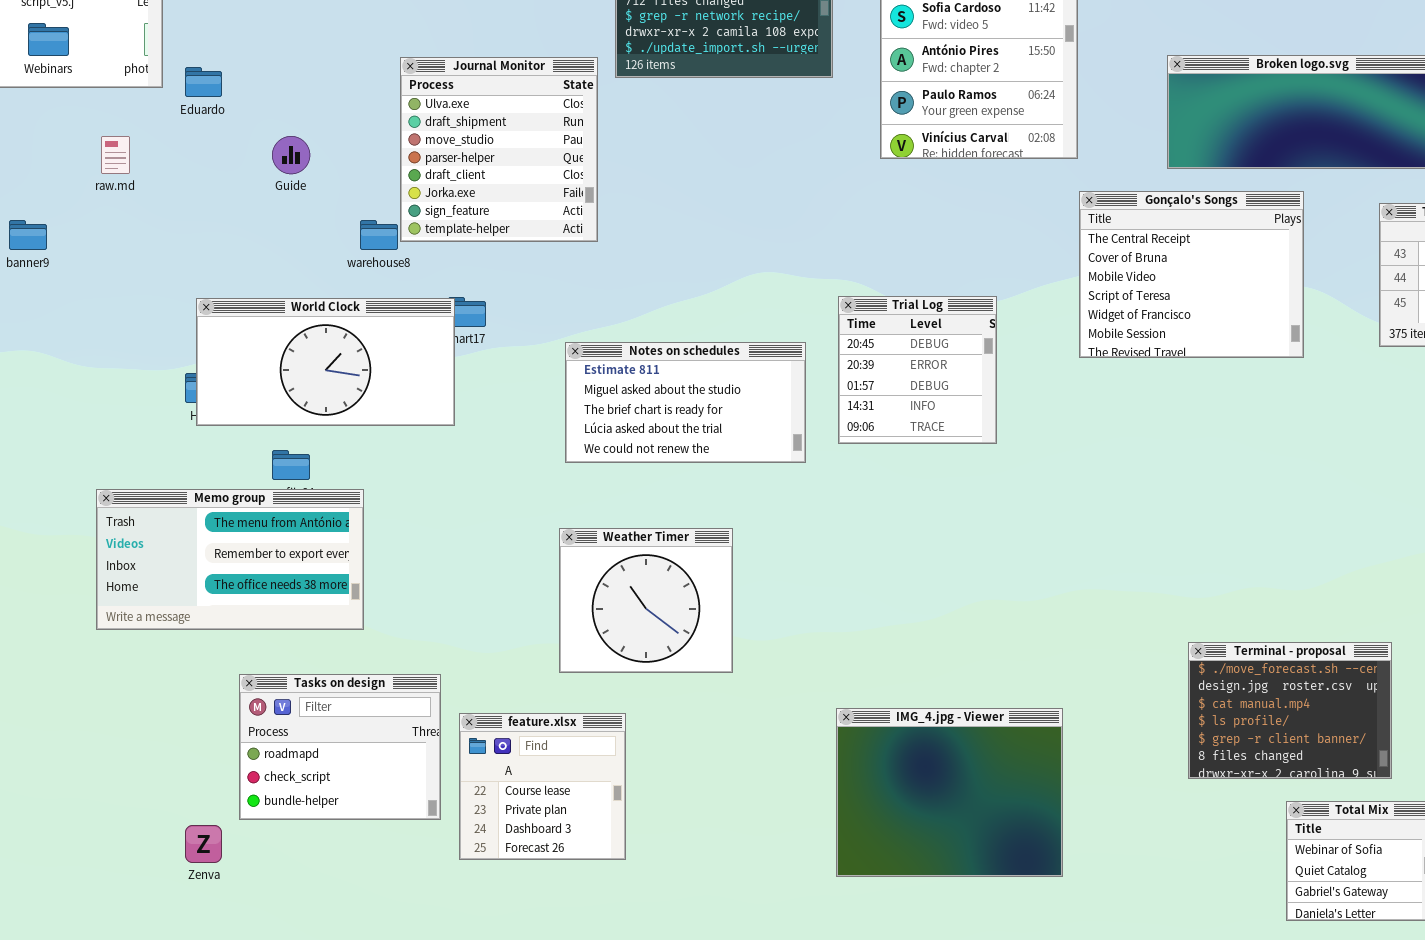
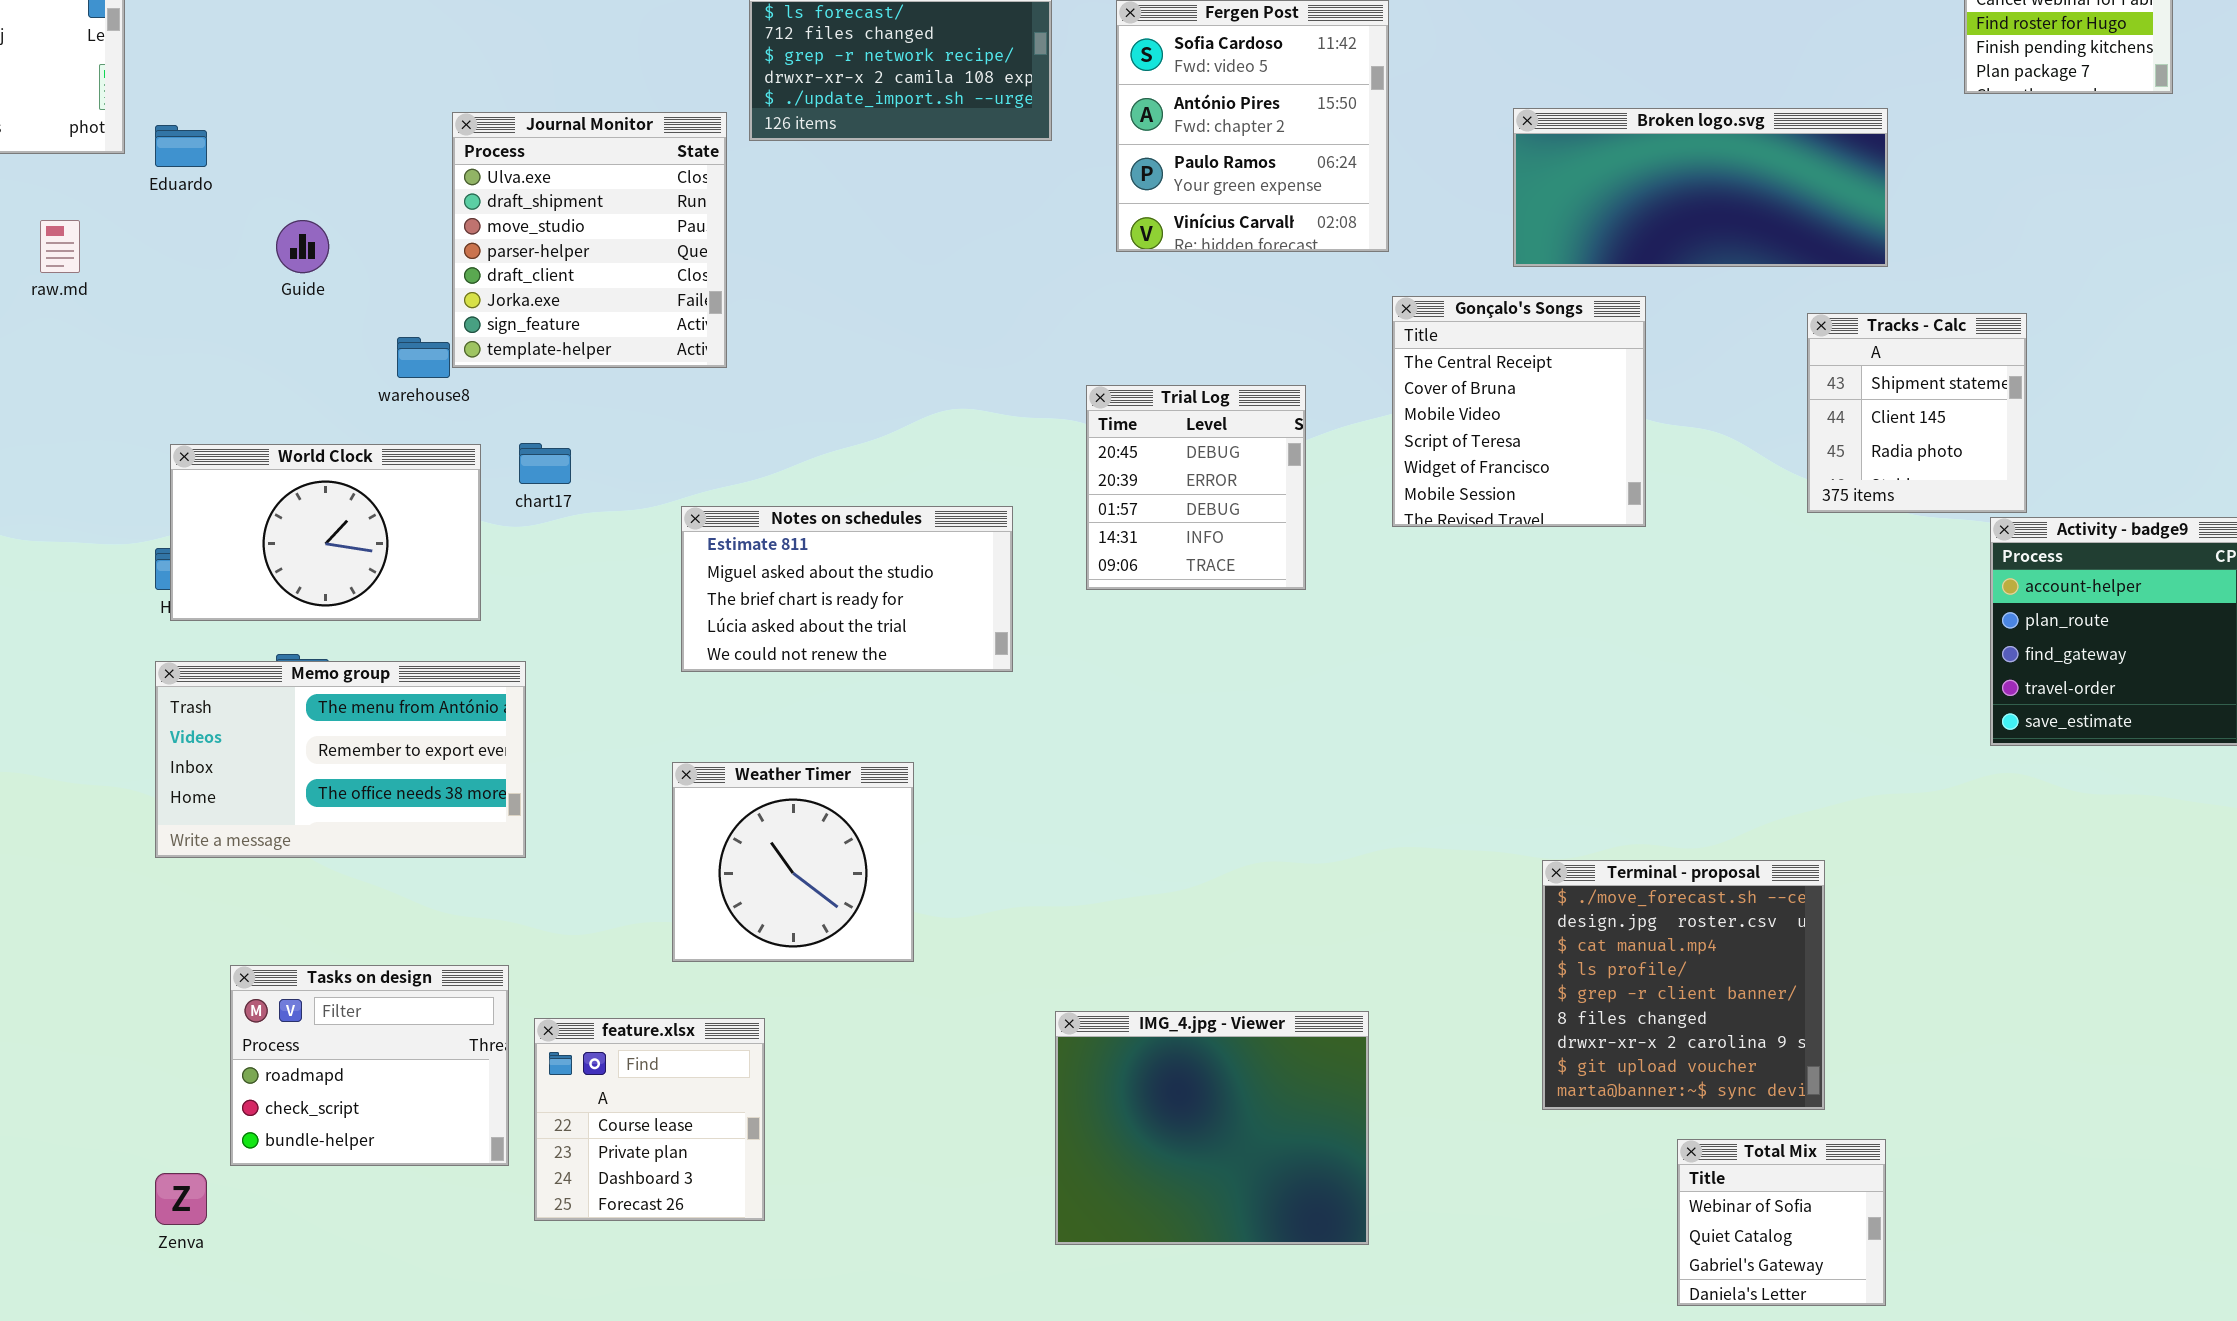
Gonçalo's Songs: [1079,191,1304,358] -> [1392,296,1646,527], resized
Trial Log: [838,296,997,444] -> [1086,385,1306,590], moved
World Clock: [196,298,455,426] -> [170,444,481,621], resized
Memo group: [96,489,364,630] -> [155,661,526,858], moved
Terminal - proposal: [1188,642,1392,779] -> [1542,860,1825,1110], resized

